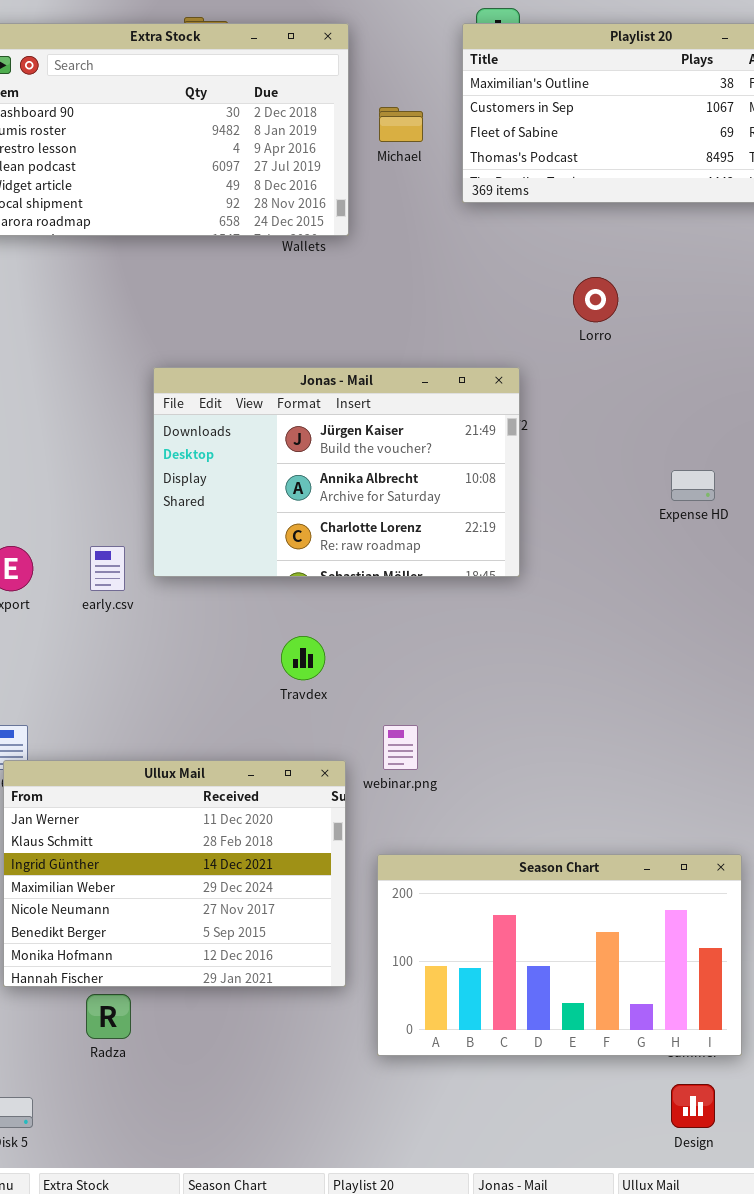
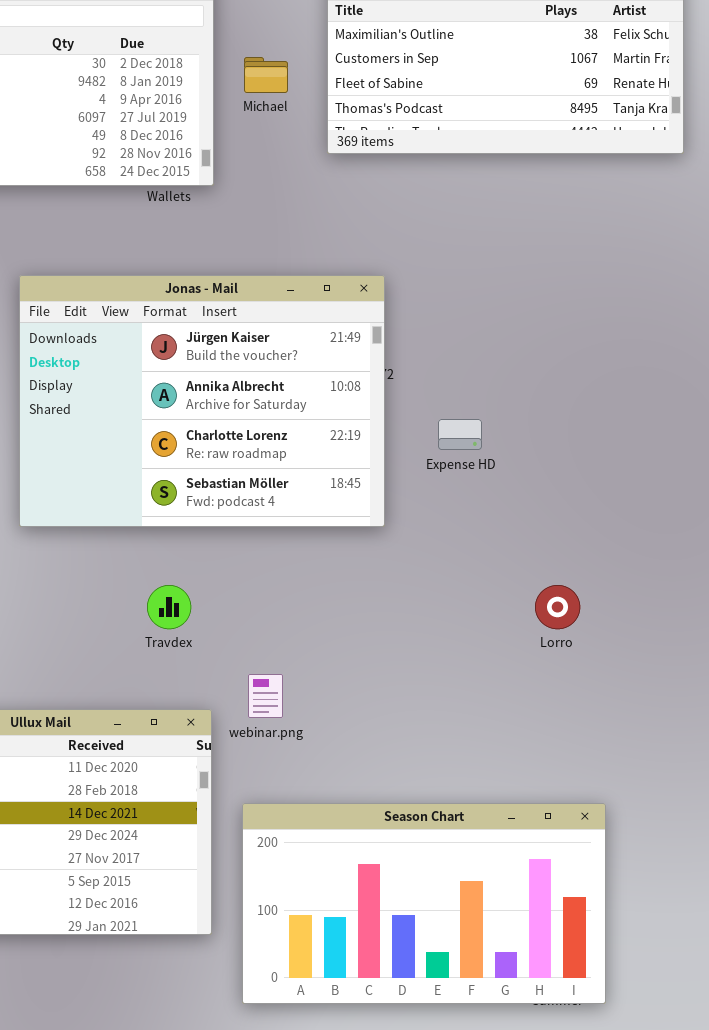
Lorro: [573,277,618,322] -> [535,585,580,629], moved
Jonas - Mail: [153,367,520,577] -> [19,275,385,527], resized
Expense HD: [671,470,715,501] -> [438,419,482,450], moved

